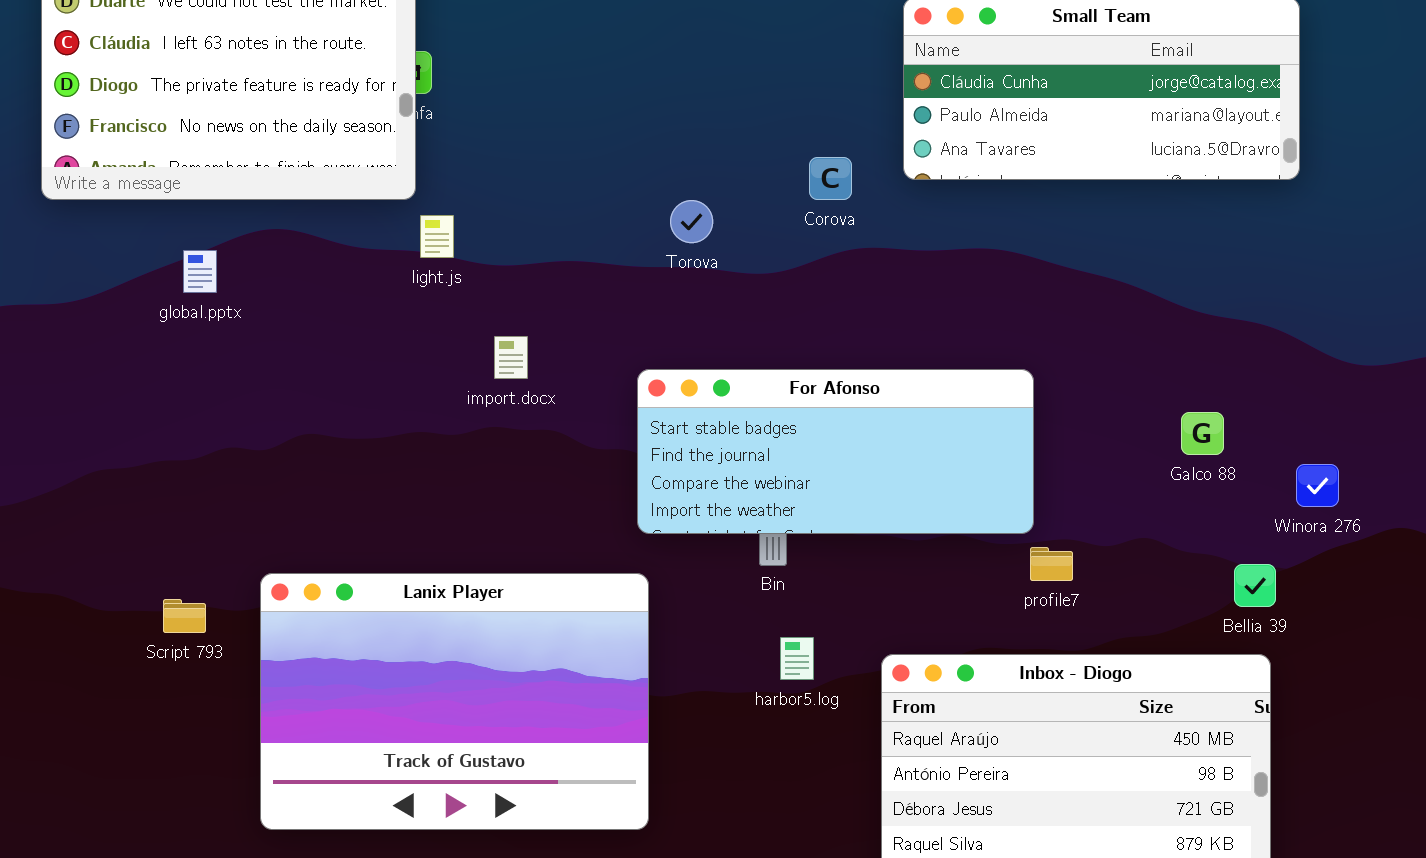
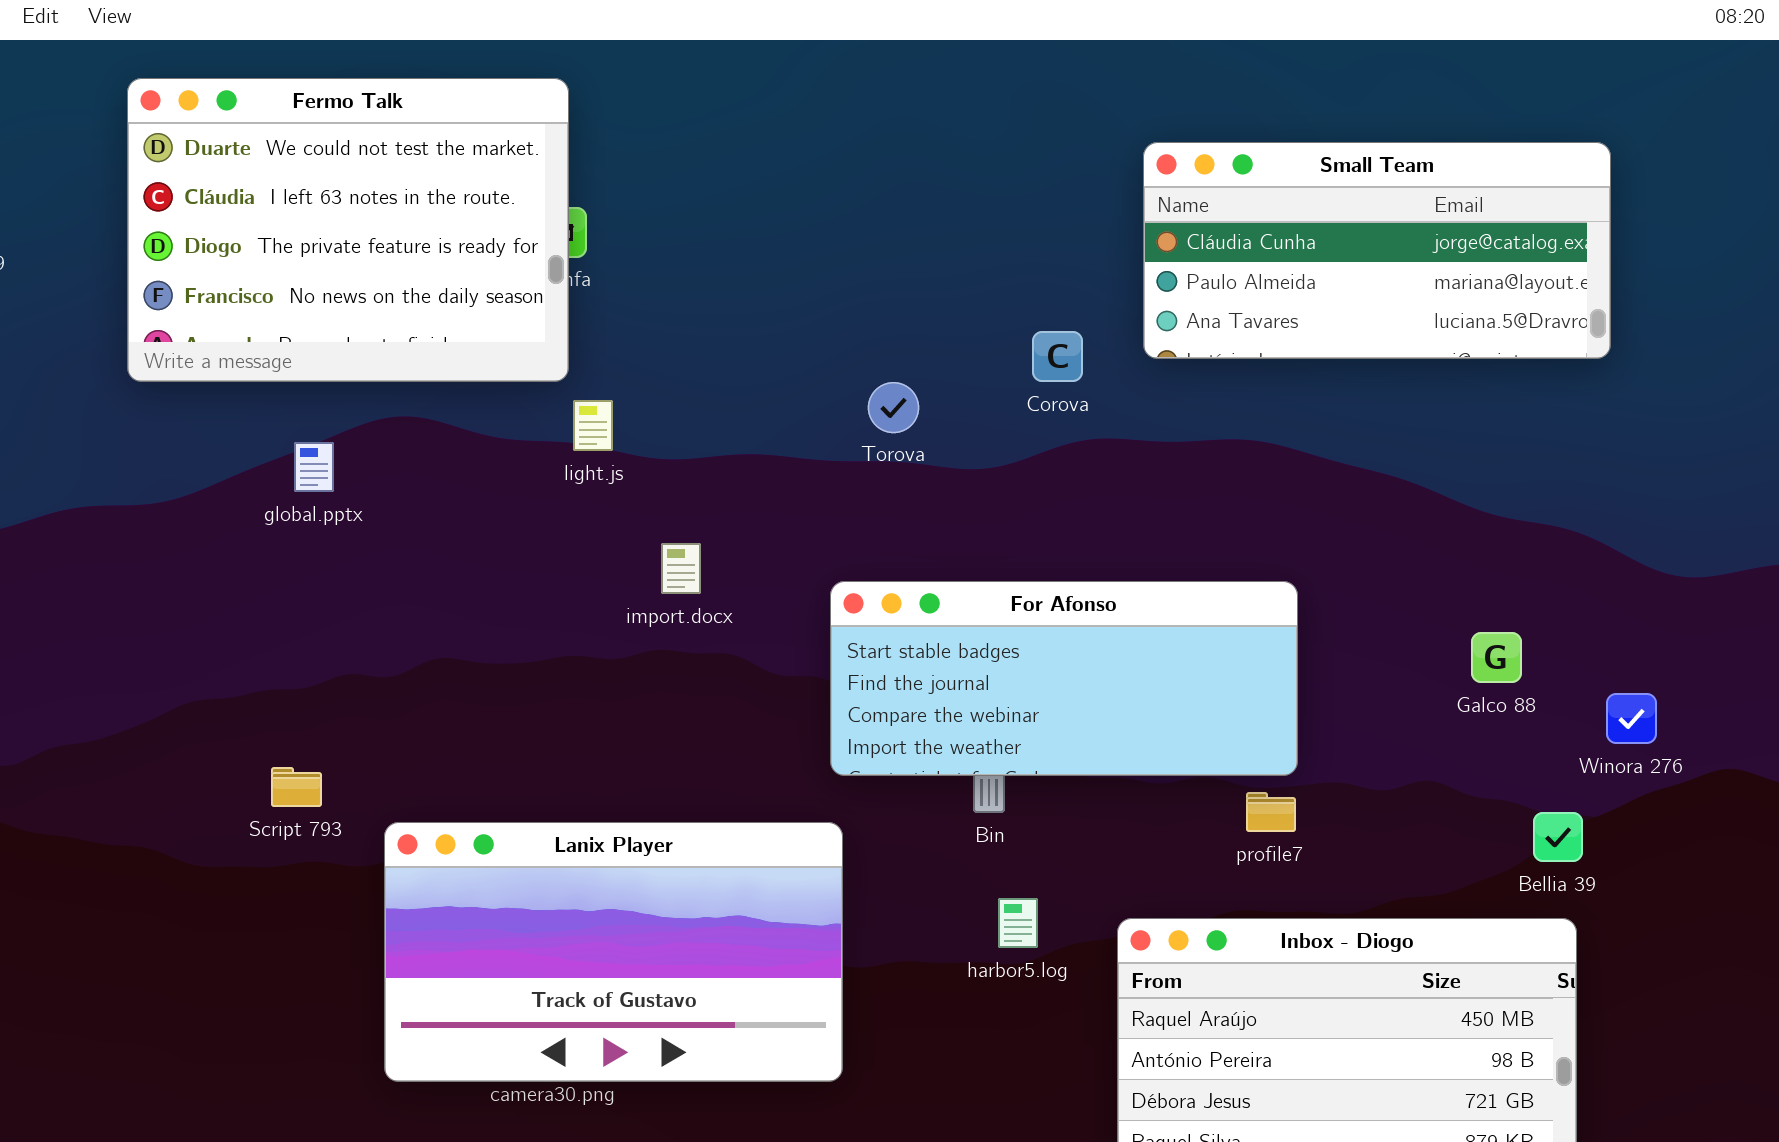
profile7: [1030,547,1073,581] -> [1246,792,1296,832], moved
Lanix Player: [260,573,649,830] -> [384,822,843,1082], resized
Script 793: [163,599,206,633] -> [271,767,322,807], moved

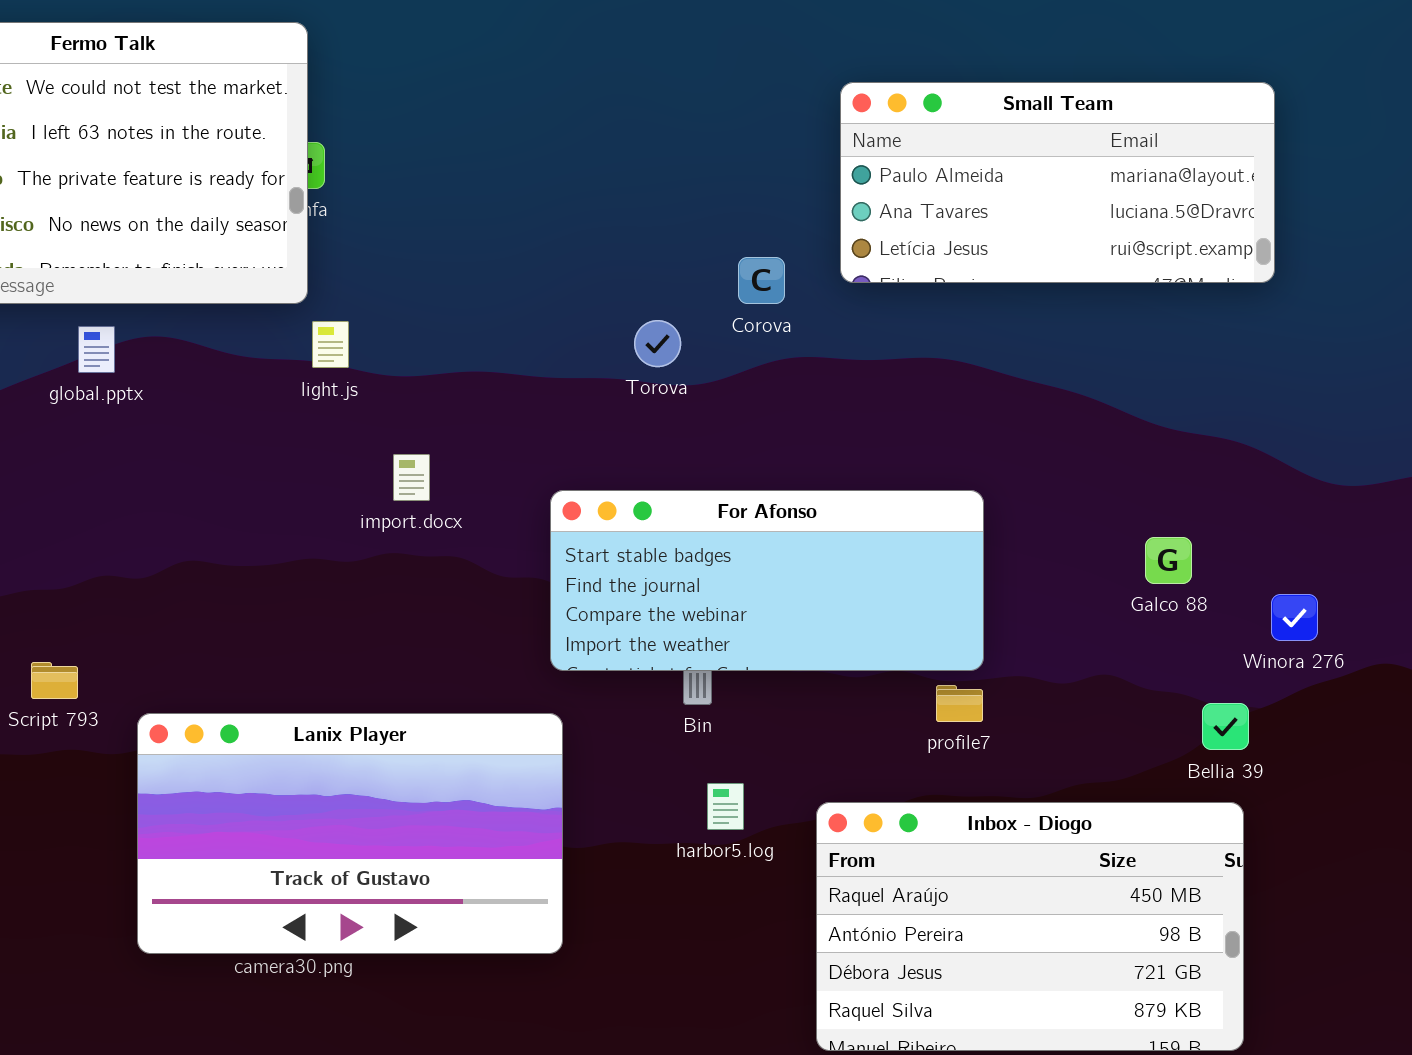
Small Team: [1143,142,1611,359] -> [840,82,1275,283], scrolled down 1 row
Torova: [868,382,919,433] -> [634,320,681,367], moved
global.pptx: [294,442,334,492] -> [78,326,115,373], moved

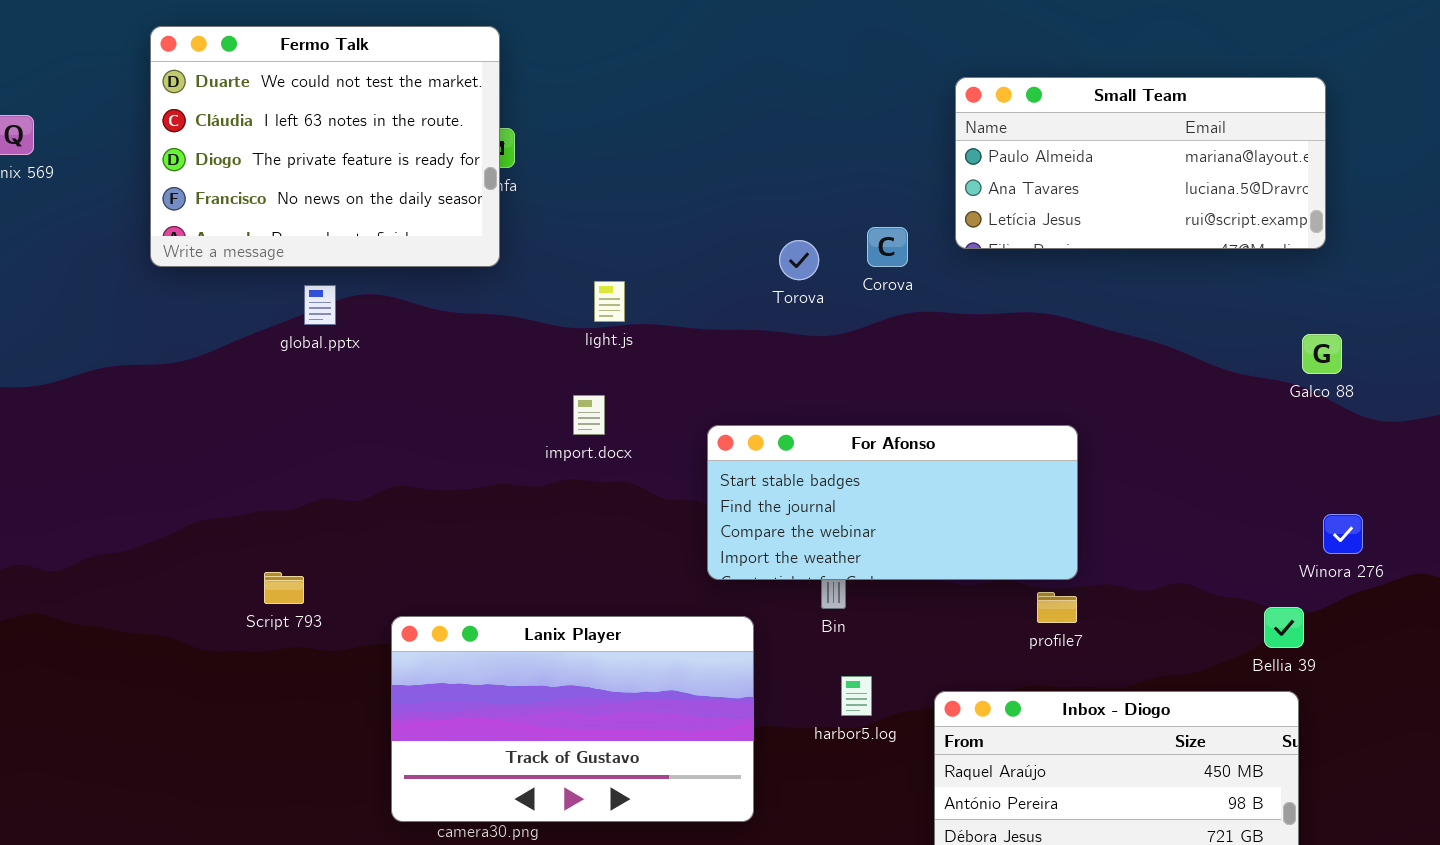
Torova: [634,320,681,367] -> [779,240,819,280], moved
light.js: [312,321,349,368] -> [594,281,625,322], moved
Galco 88: [1145,537,1192,584] -> [1302,334,1342,374], moved
Lanix Player: [137,713,563,954] -> [391,616,754,822], moved

